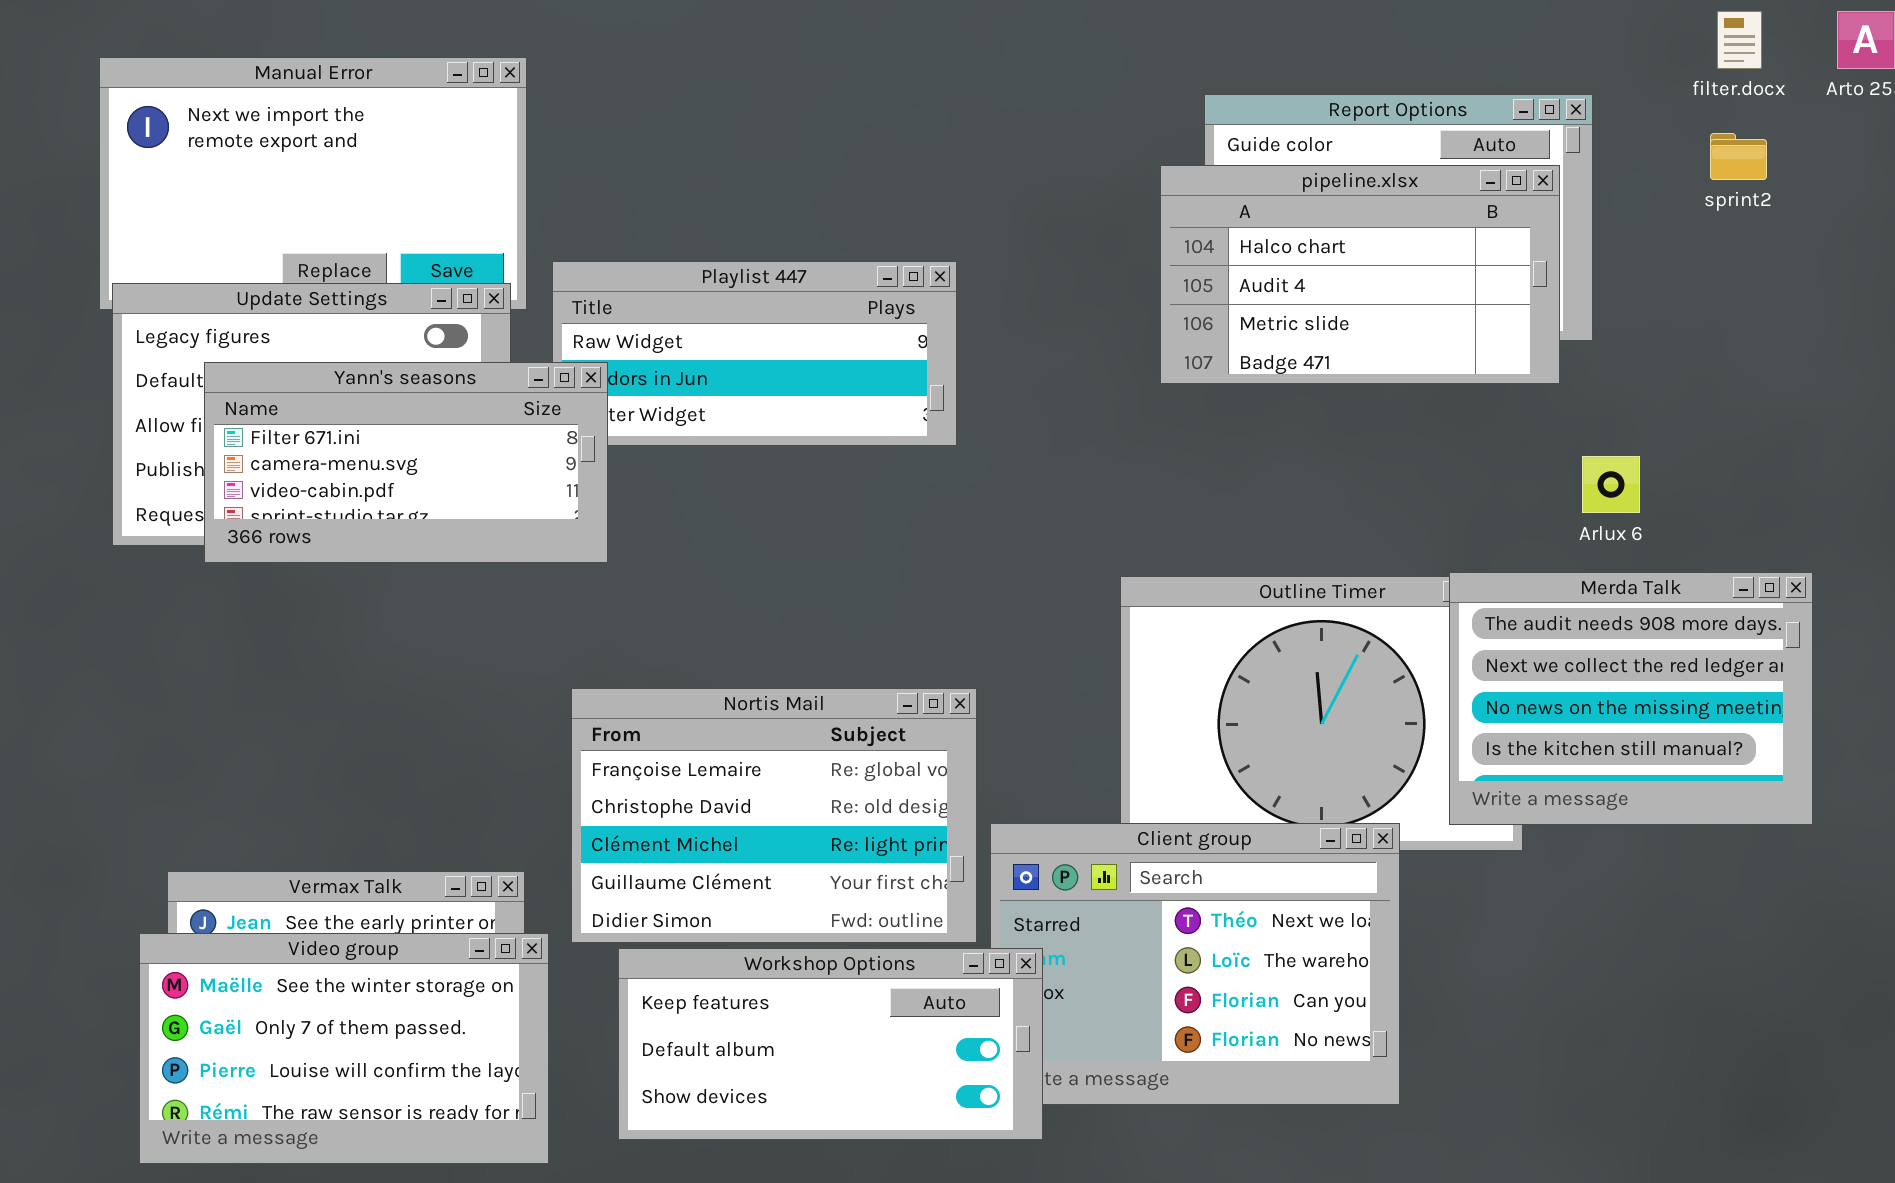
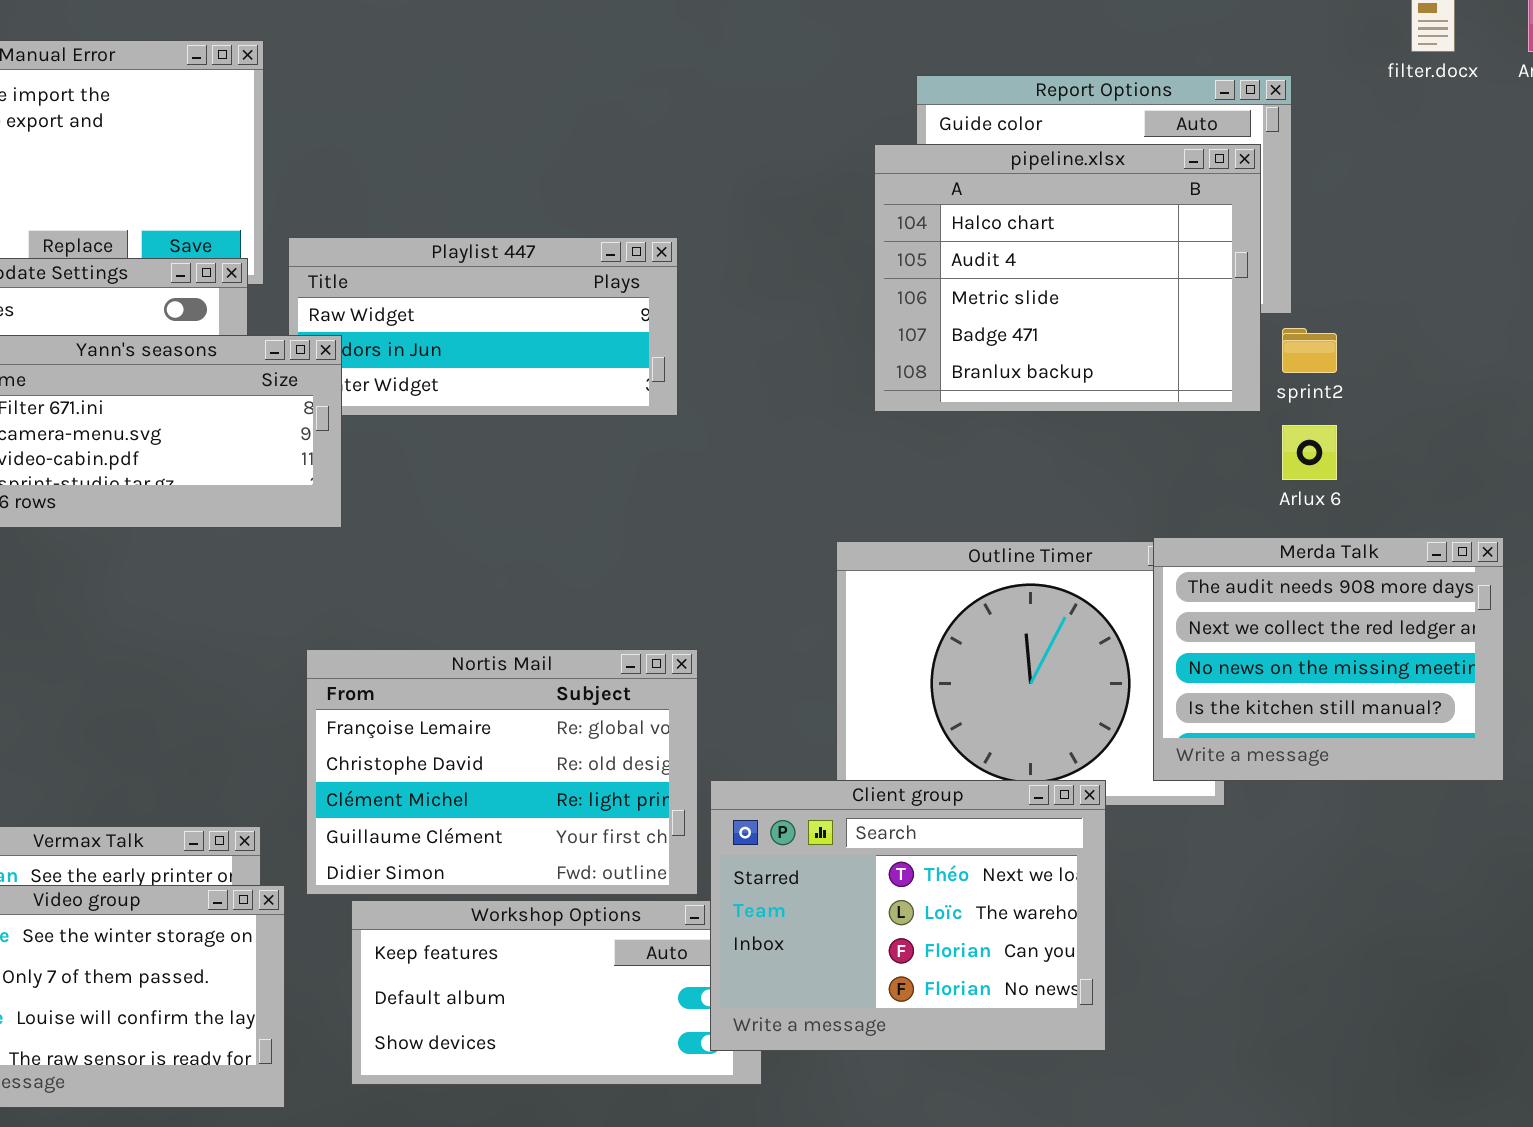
sprint2: [1710,133,1767,180] -> [1282,328,1337,373], moved
pipeline.xlsx: [1160,165,1560,384] -> [874,144,1261,412], resized
Client group: [990,823,1400,1105] -> [710,780,1106,1051], raised

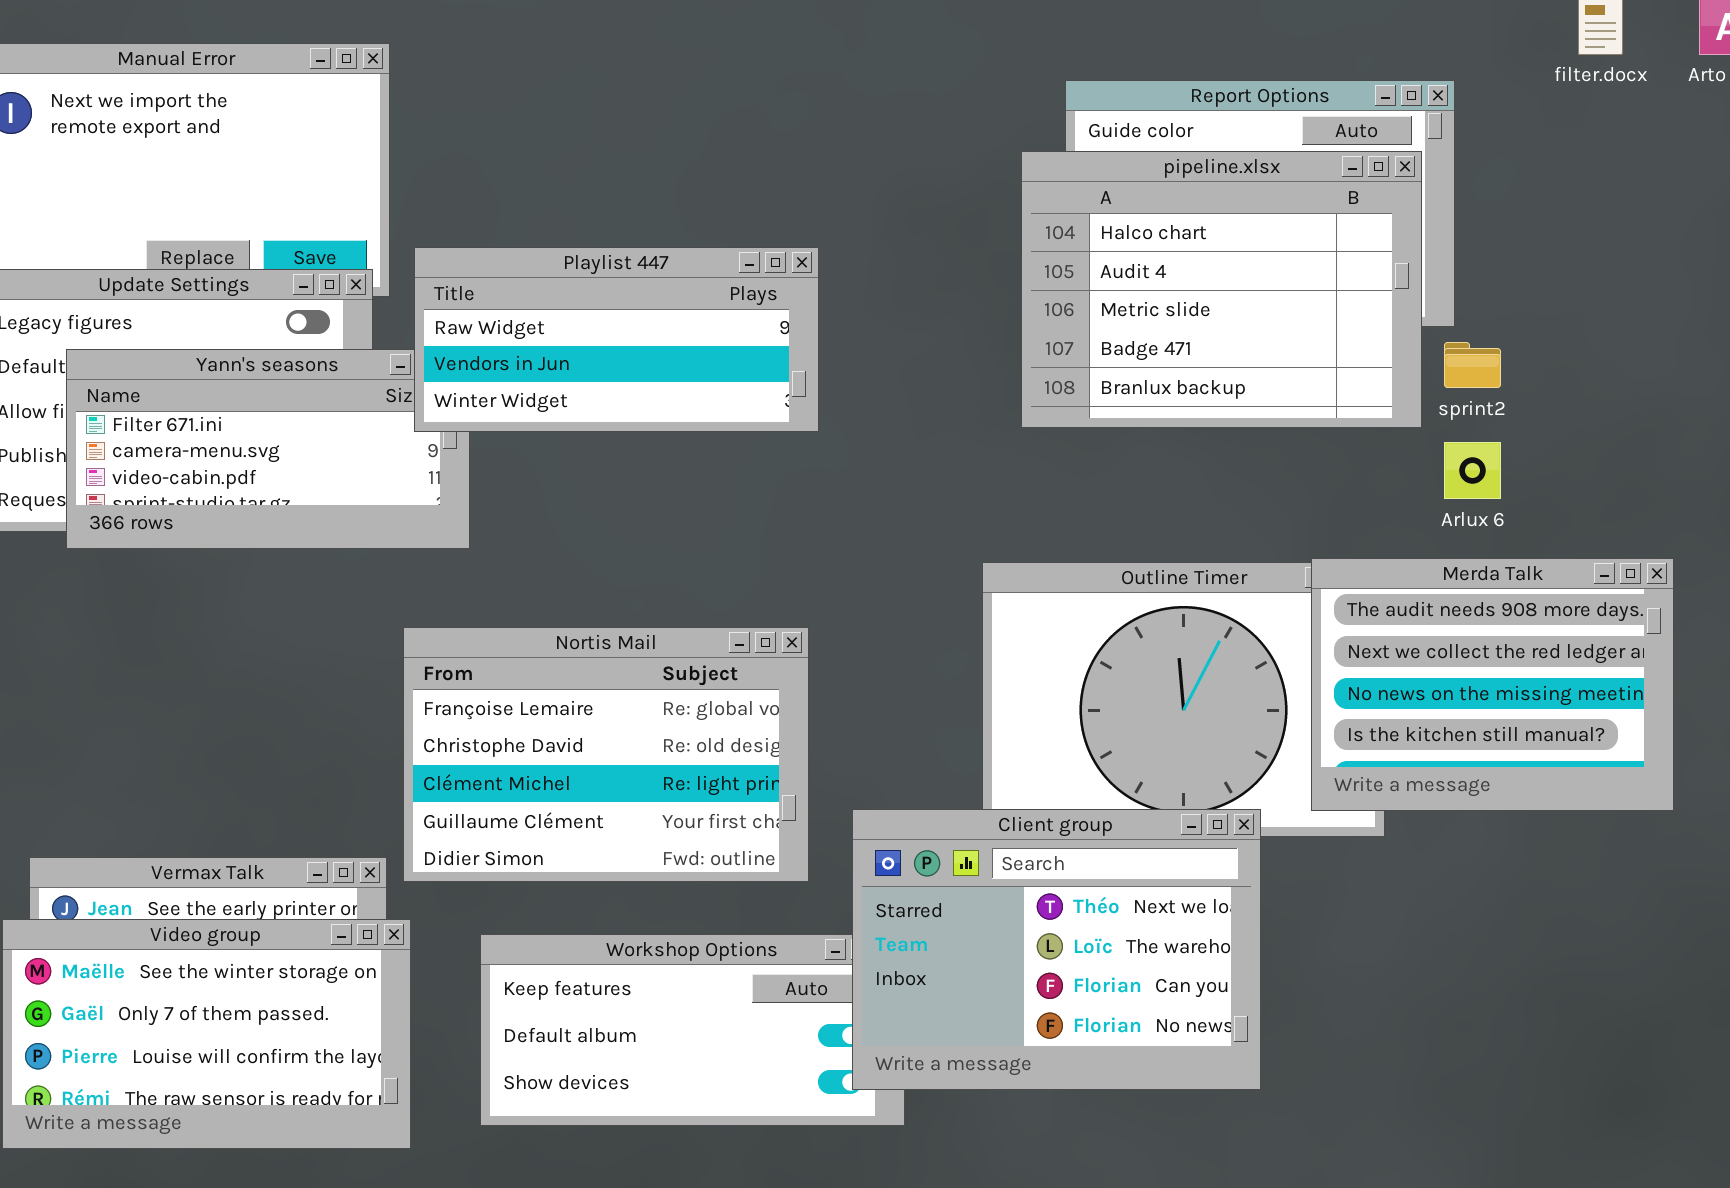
Playlist 447: [288,237,678,416] -> [414,247,819,432], raised
Nortis Mail: [306,649,698,895] -> [403,627,809,882], moved

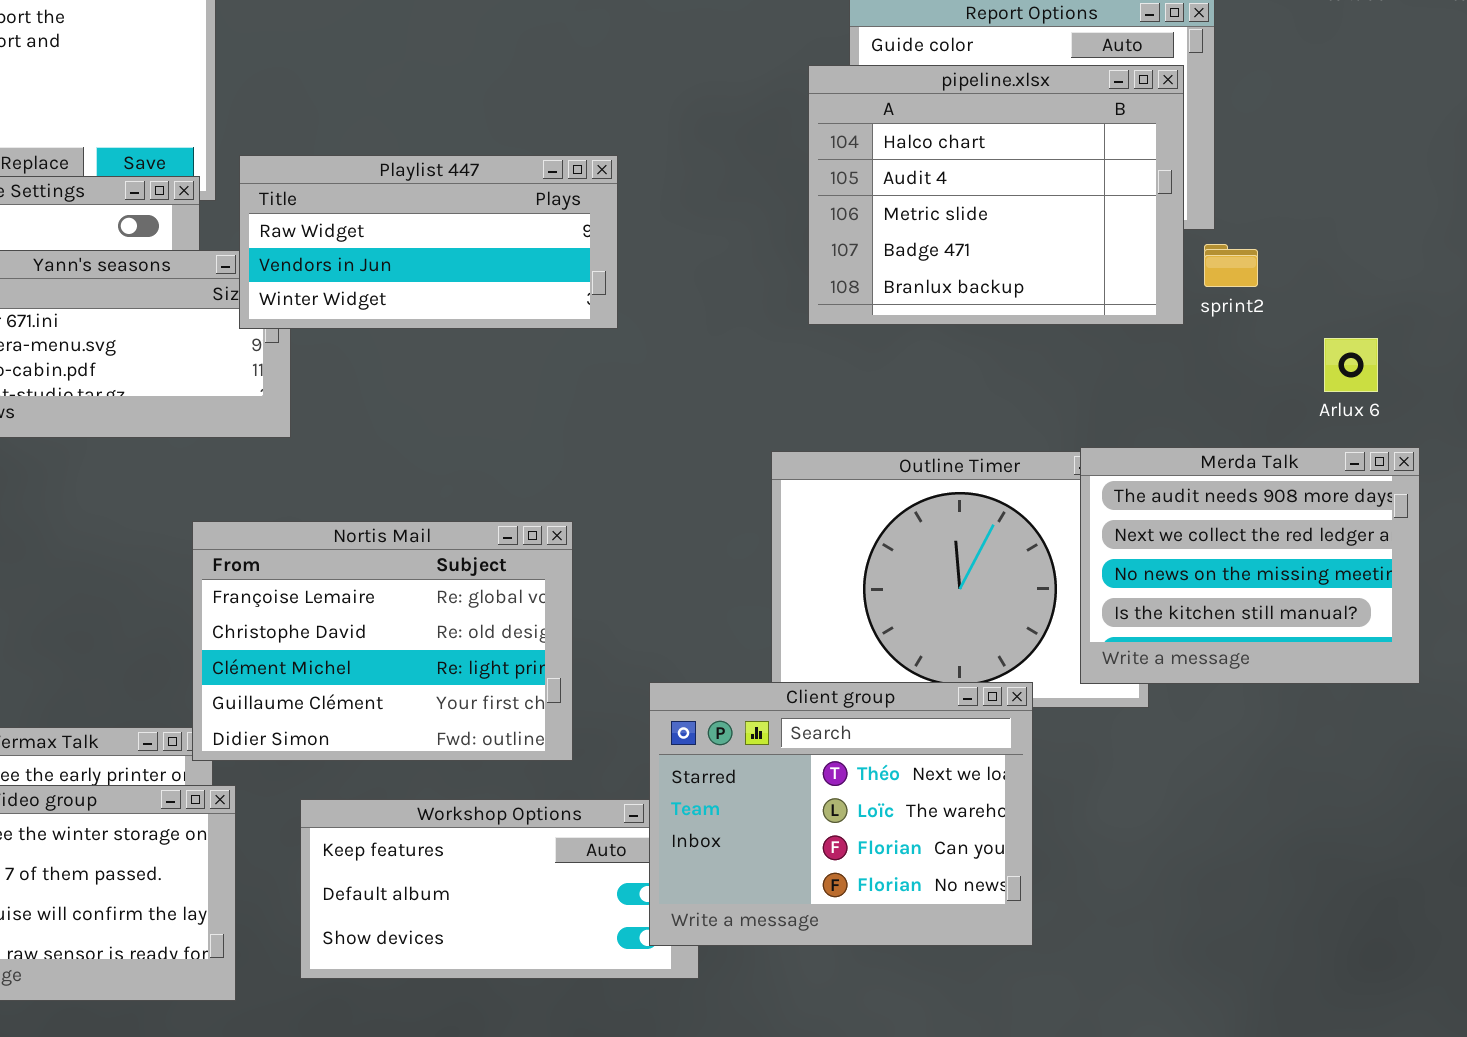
Arlux 6: [1444,442,1501,499] -> [1324,338,1378,392], moved
Nortis Mail: [403,627,809,882] -> [192,521,573,761], moved

